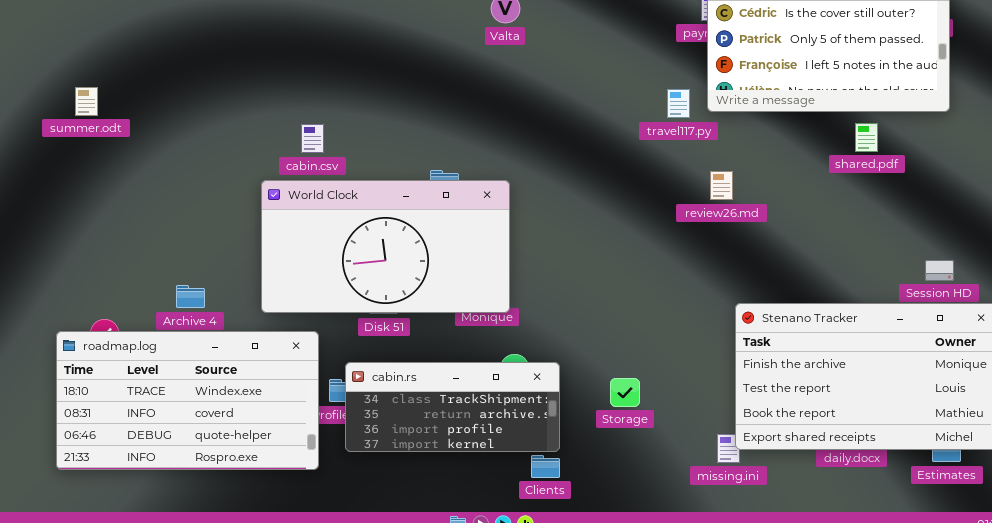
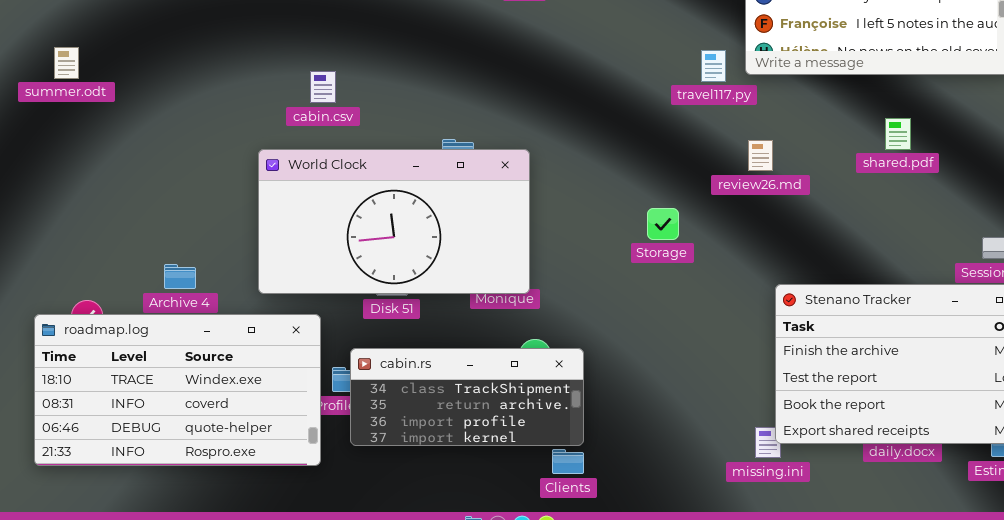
shared.pdf: [855,123,878,152] -> [885,118,911,150], moved
cabin.csv: [301,124,324,153] -> [310,71,336,103], moved
Storage: [610,378,640,407] -> [647,208,679,240], moved

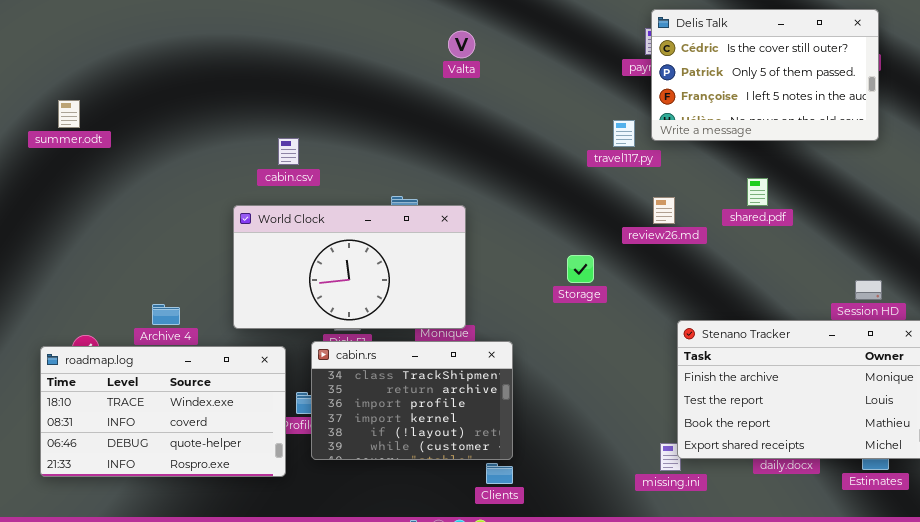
summer.odt: [54,47,79,79] -> [58,100,80,128], moved
shared.pdf: [885,118,911,150] -> [747,178,768,206], moved
cabin.rs: [350,348,584,446] -> [311,341,513,460], resized

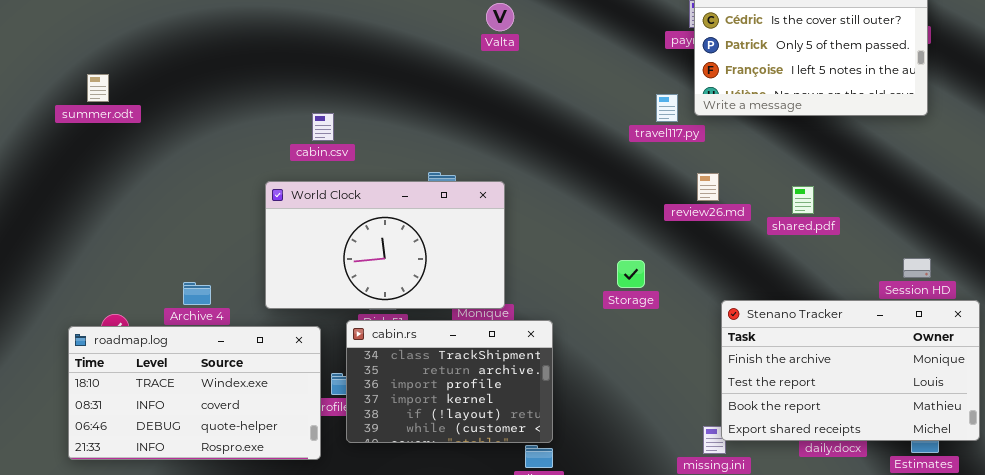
shared.pdf: [747,178,768,206] -> [792,186,814,214], moved
Storage: [567,255,594,283] -> [617,260,645,288], moved

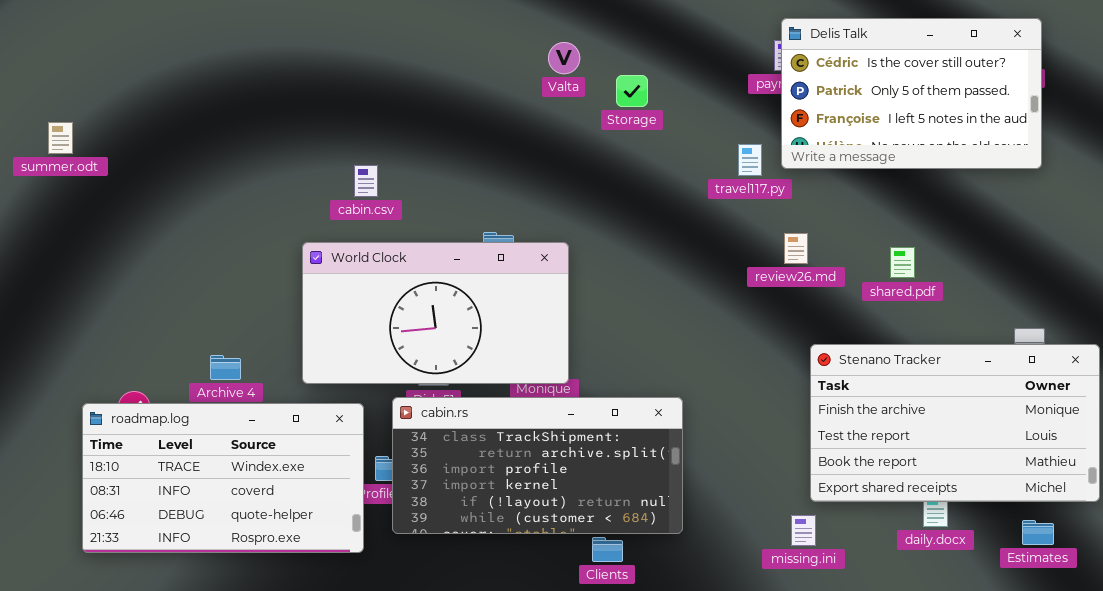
summer.odt: [87,74,109,102] -> [48,122,73,154], moved
Storage: [617,260,645,288] -> [616,75,648,107], moved
Stenano Tracker: [721,300,980,441] -> [810,344,1100,502], moved
cabin.rs: [346,320,553,443] -> [392,397,683,534], resized

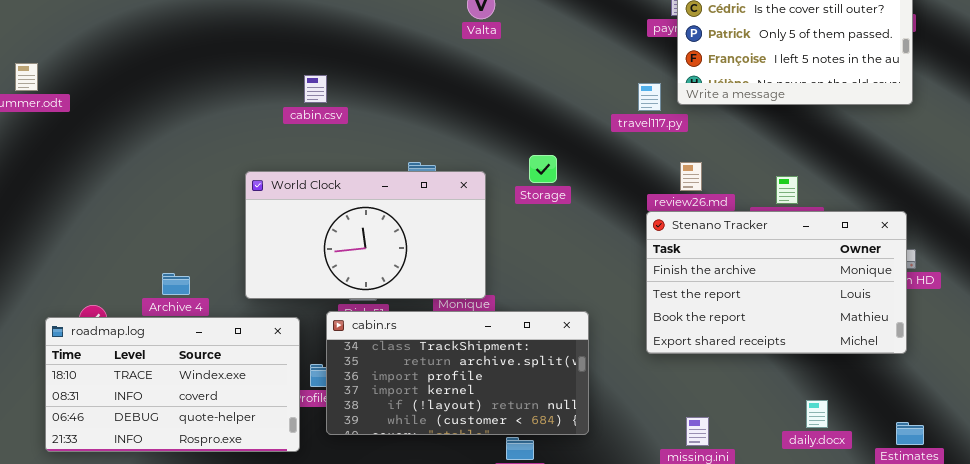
Storage: [616,75,648,107] -> [529,155,557,183], moved
cabin.csv: [354,165,378,197] -> [304,75,327,103], moved
Stenano Tracker: [810,344,1100,502] -> [646,211,907,354], moved

